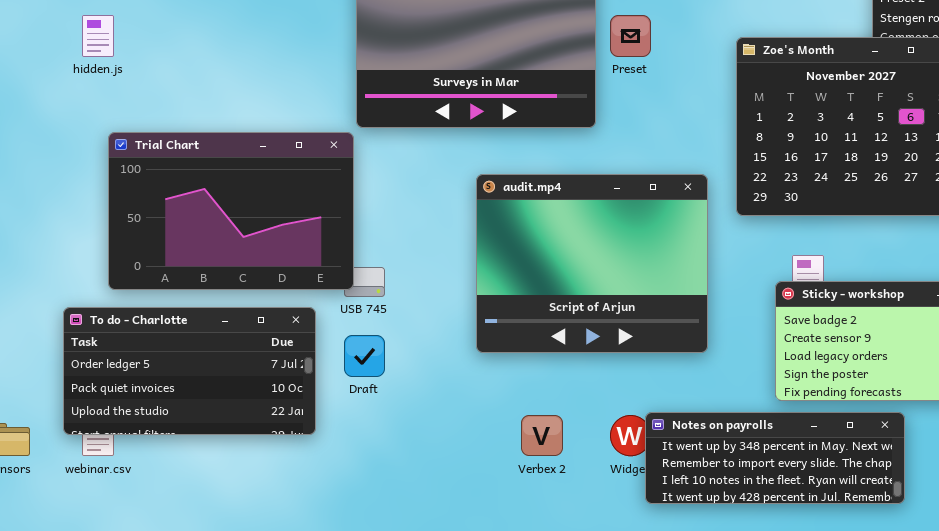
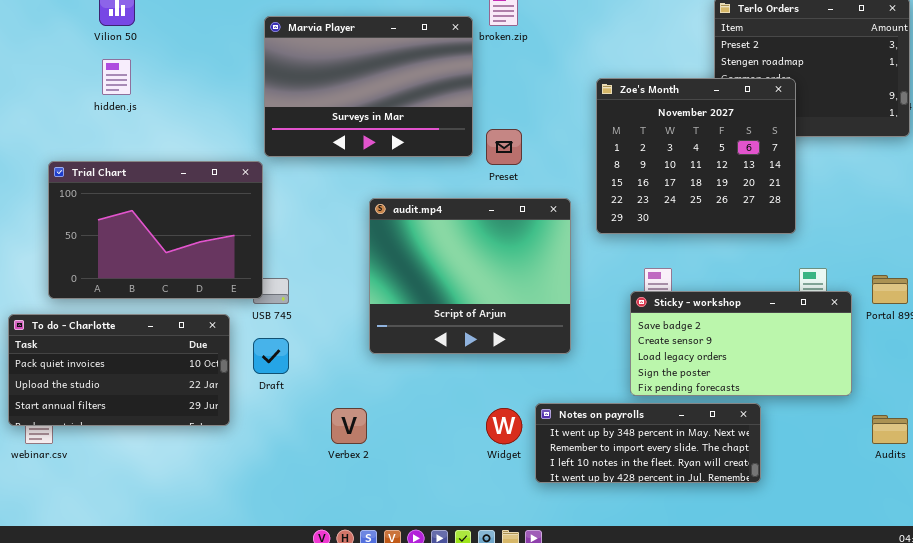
hidden.js: [82,15,114,57] -> [102,59,131,95], moved
Preset: [610,15,651,57] -> [486,129,522,165], moved
To do - Charlotte: [63,307,316,435] -> [8,314,230,426], scrolled down 1 row
Notes on payrolls: [645,412,905,504] -> [535,403,761,483], moved
Verbex 2: [521,415,563,456] -> [331,408,367,444], moved

